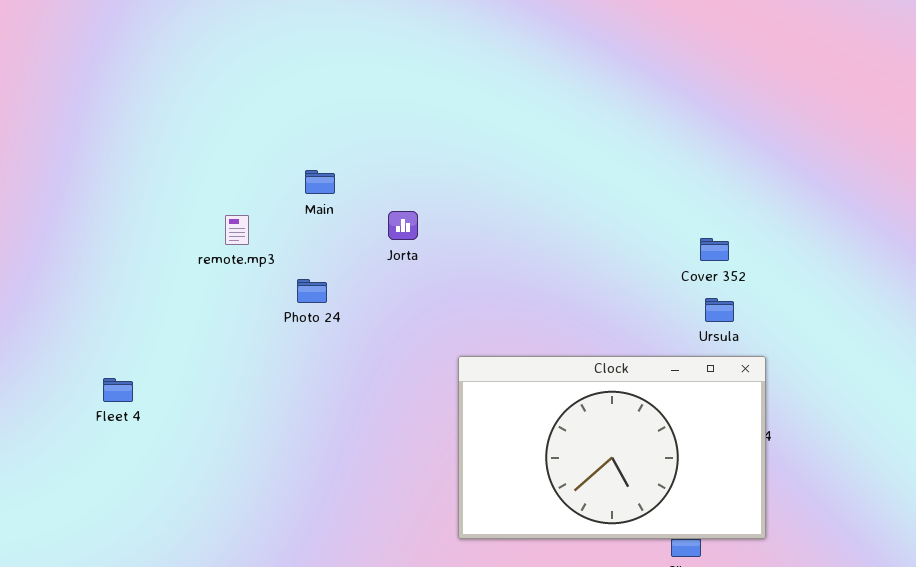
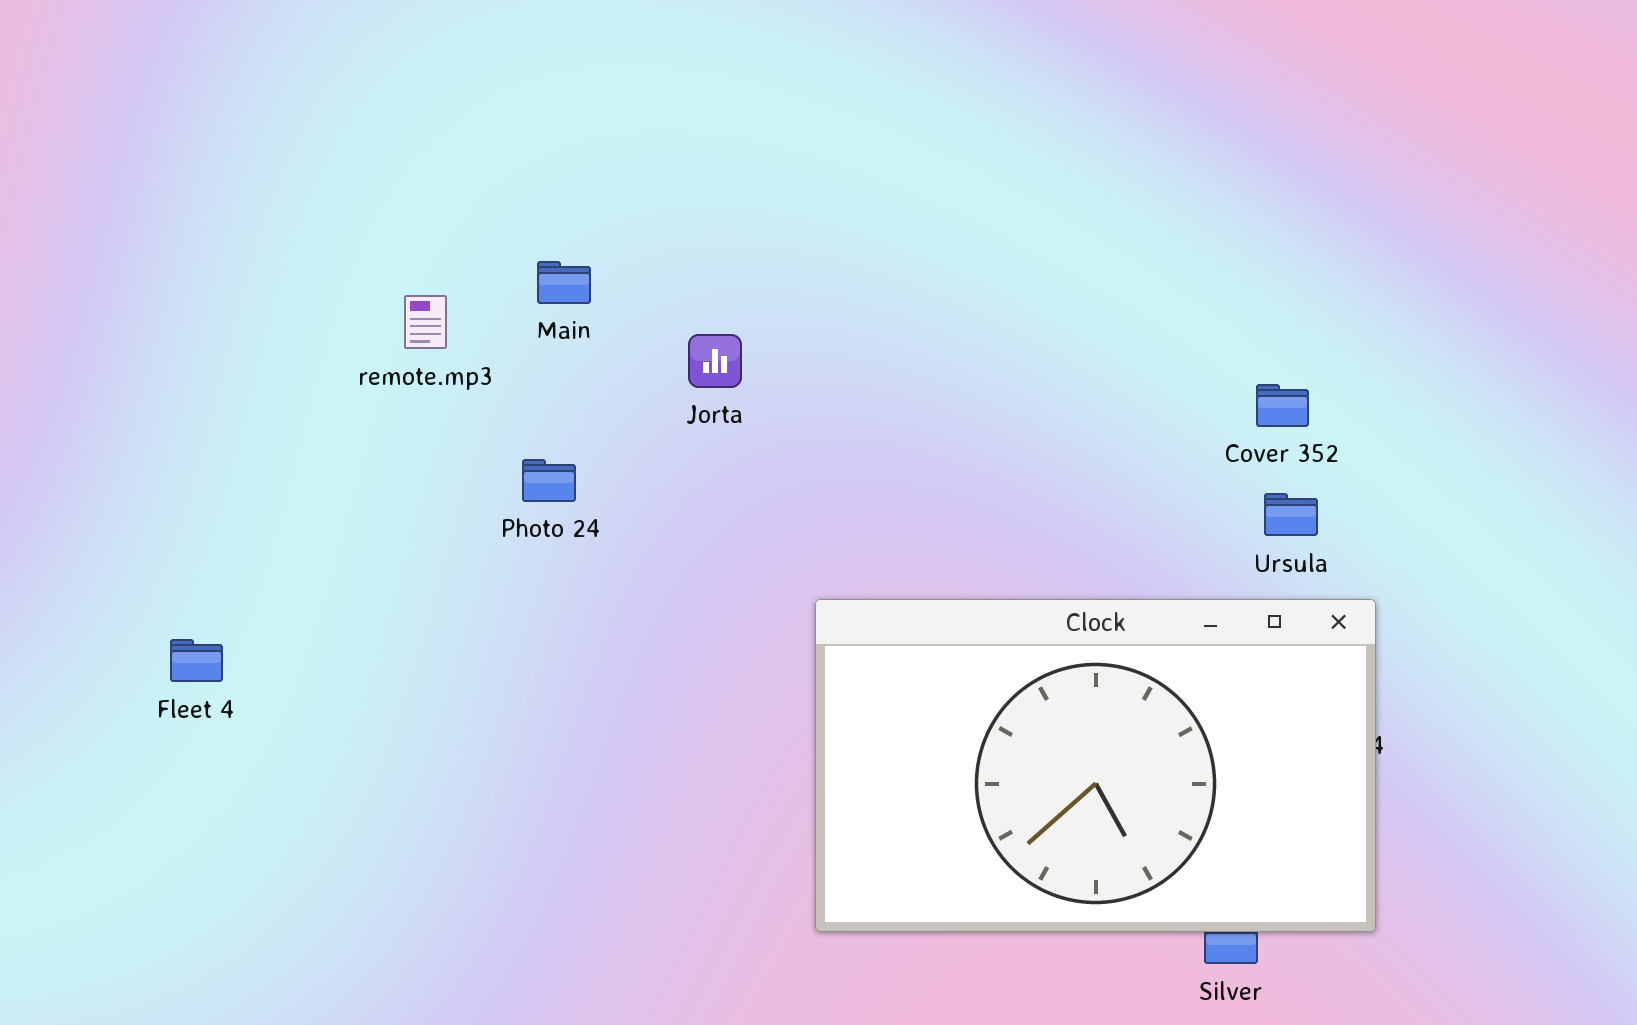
remote.mp3: [225,215,249,245] -> [404,295,447,349], moved

